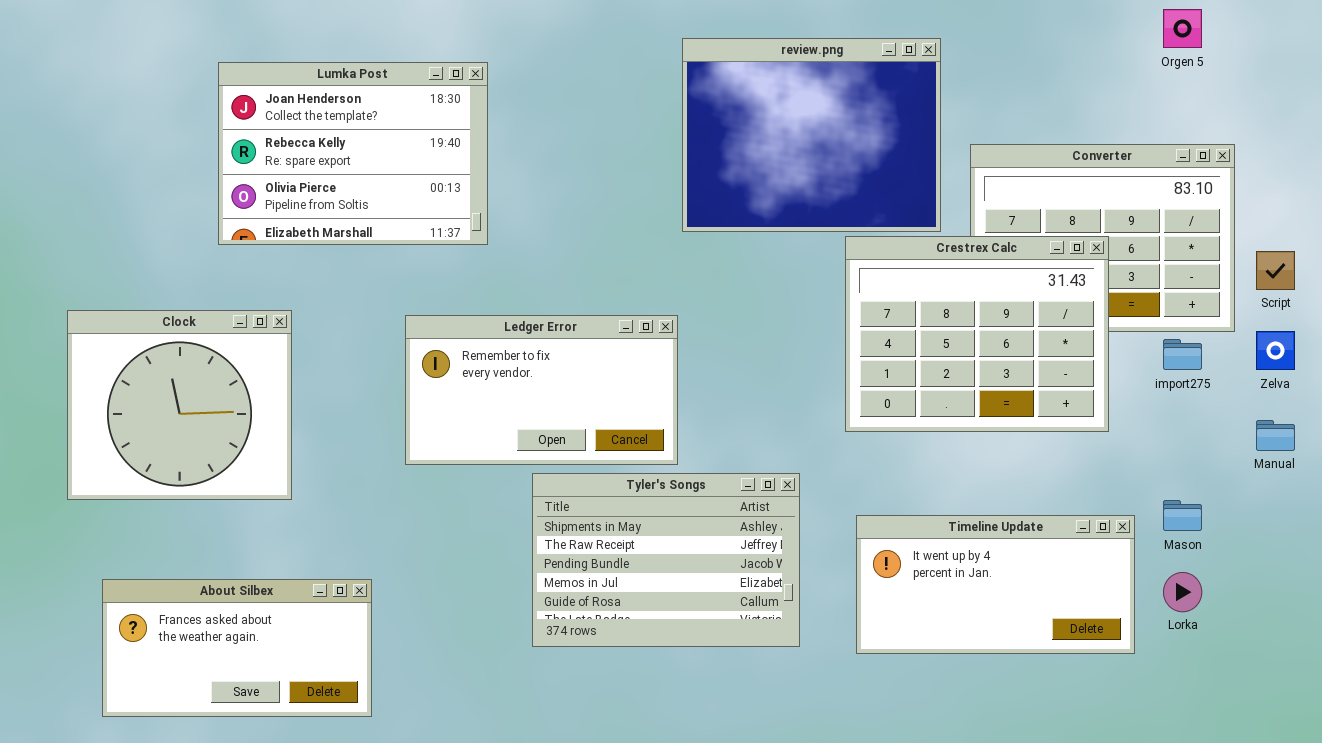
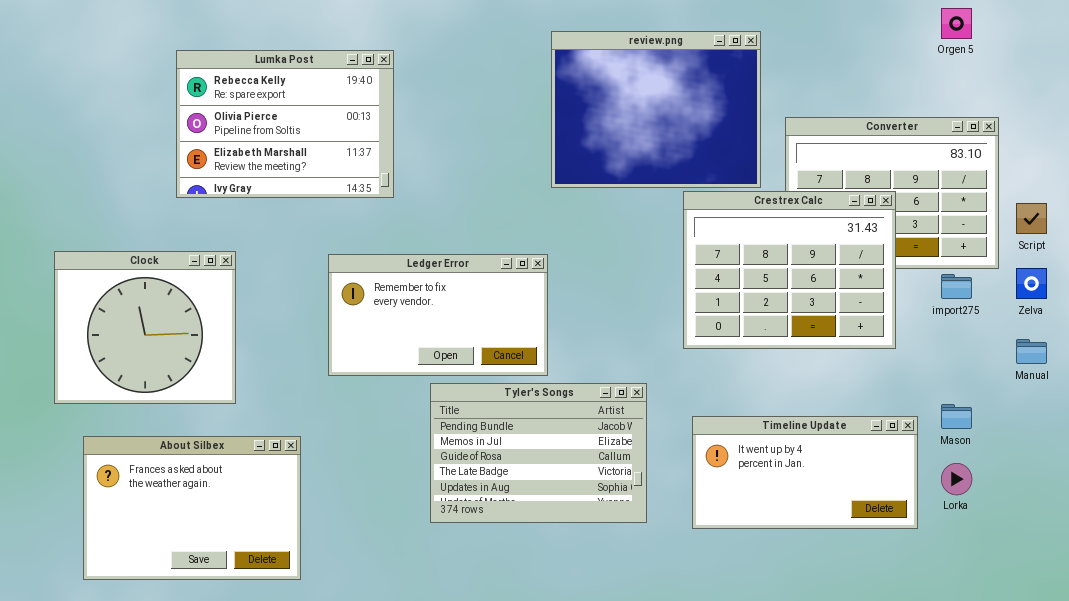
Lumka Post: [218,62,488,245] -> [176,50,394,198], scrolled down 1 row
Tyler's Songs: [532,473,800,647] -> [430,383,647,523], scrolled down 2 rows
About Silbex: [102,579,372,717] -> [83,436,301,580], resized

